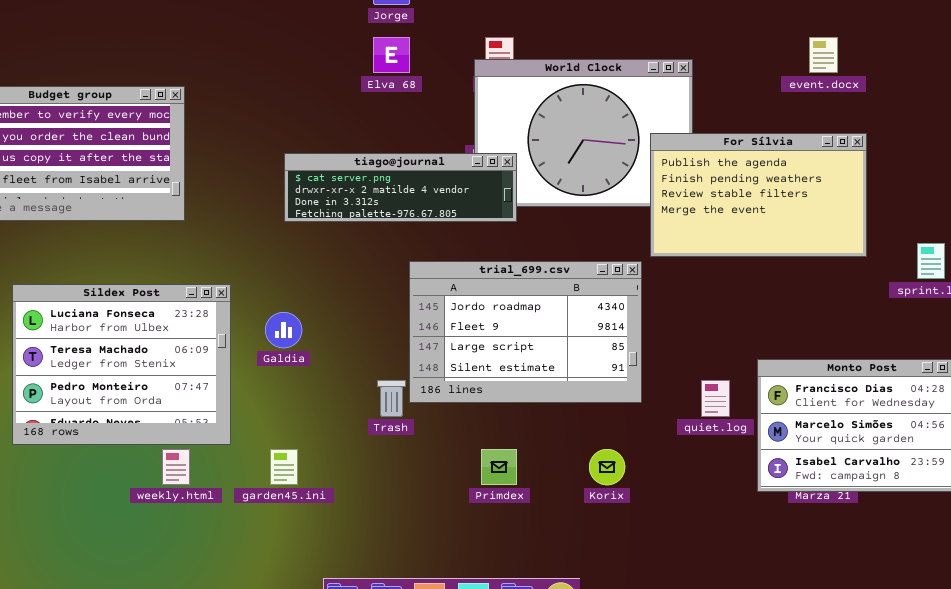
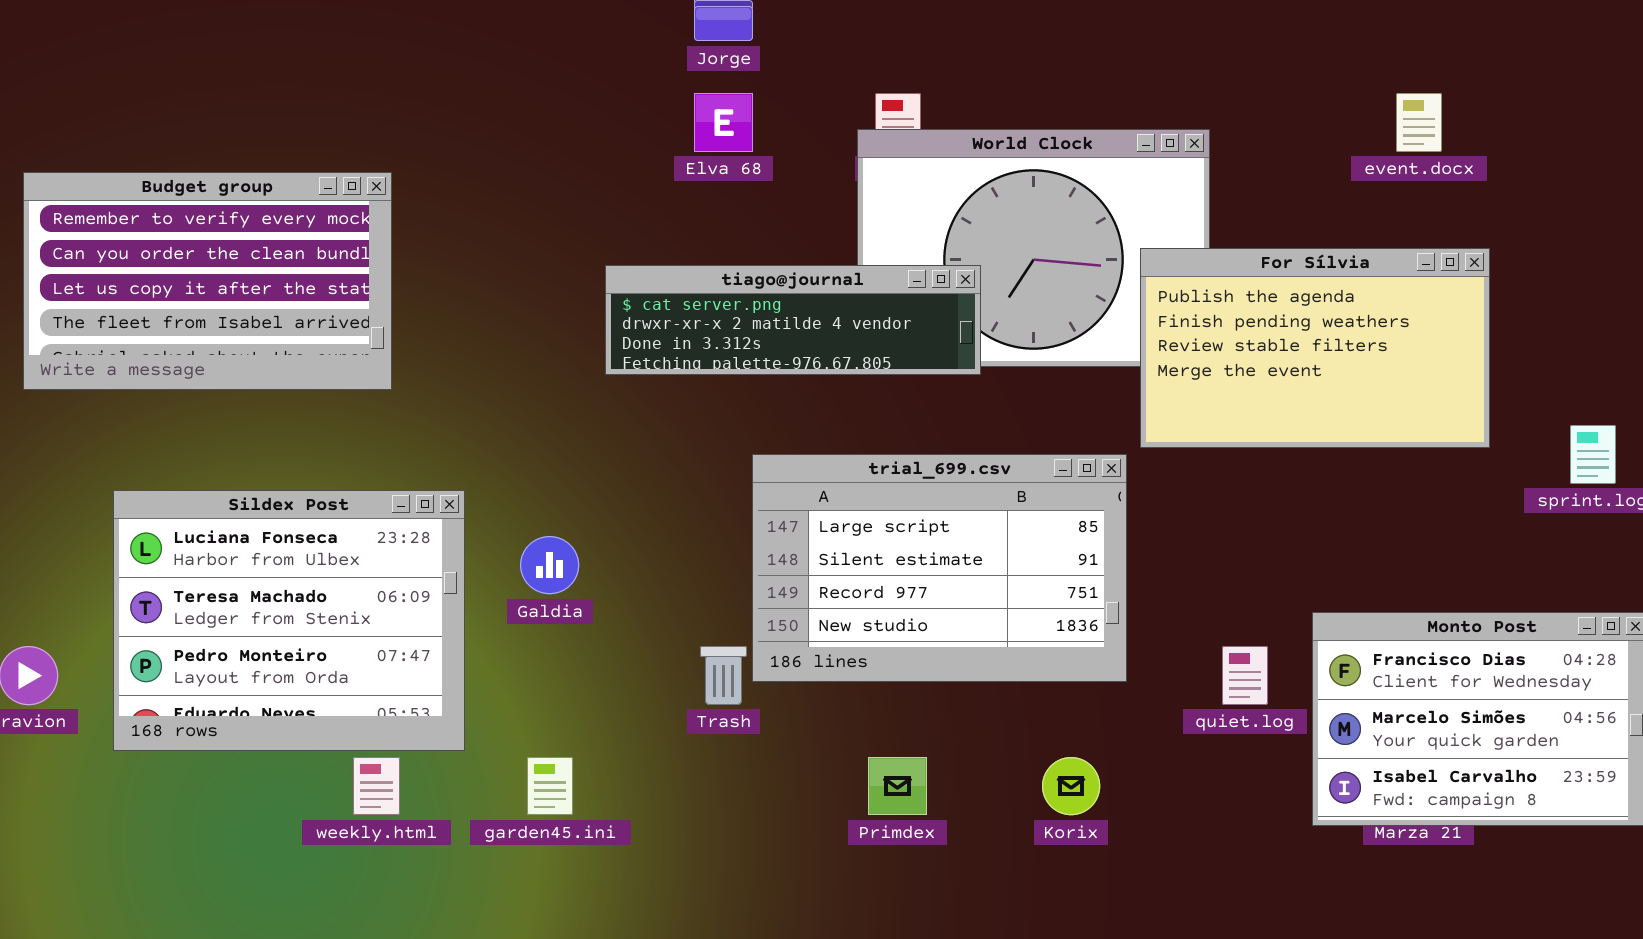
tiago@journal: [284,153,517,222] -> [605,265,981,375], moved
trial_699.csv: [409,261,642,403] -> [752,454,1127,682], scrolled down 2 rows

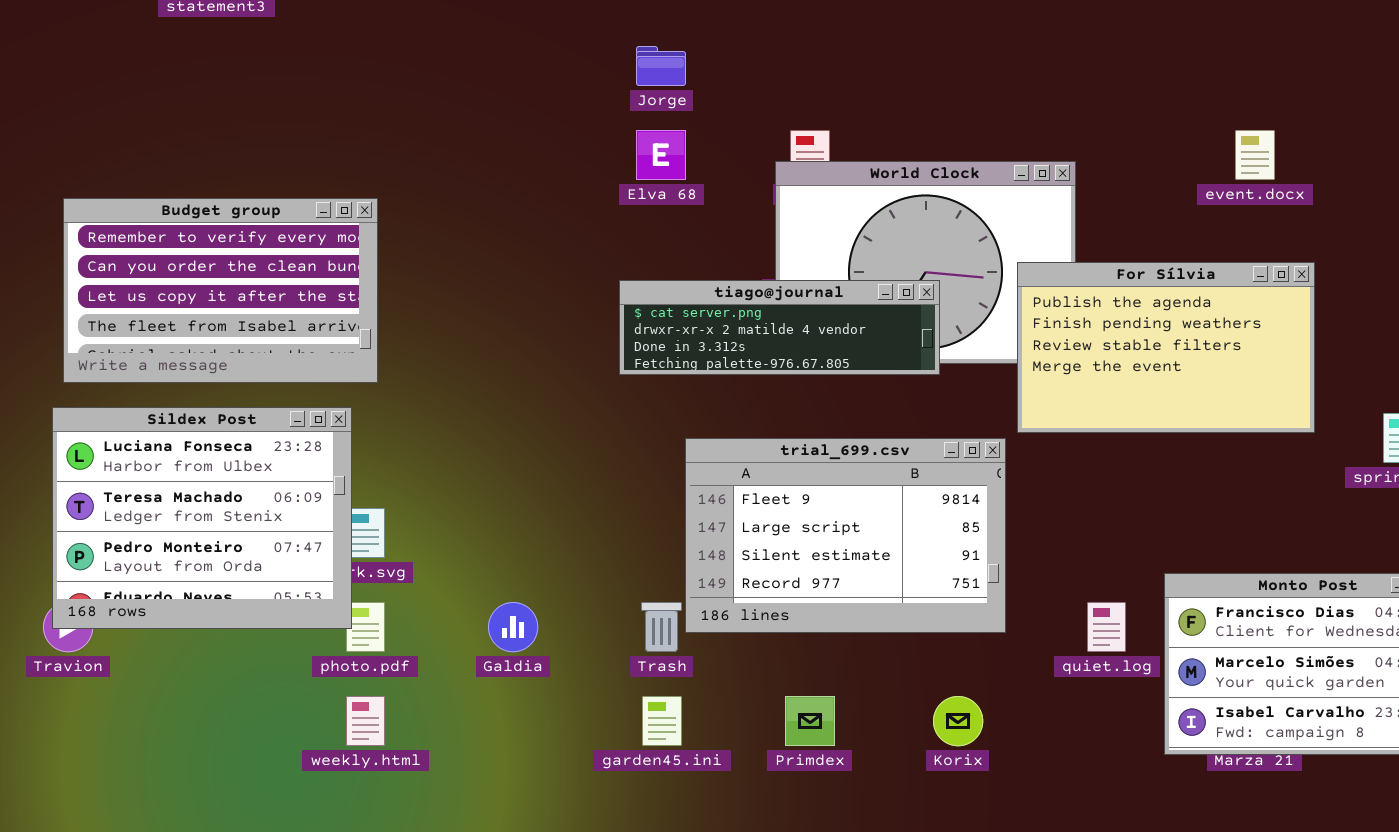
tiago@journal: [605,265,981,375] -> [619,280,940,375], moved
trial_699.csv: [752,454,1127,682] -> [685,438,1006,633], scrolled up 1 row
Sildex Post: [113,490,465,751] -> [52,407,352,629], moved
Galdia: [520,536,579,594] -> [488,602,538,652], moved
garden45.ini: [527,757,573,815] -> [642,696,682,746], moved

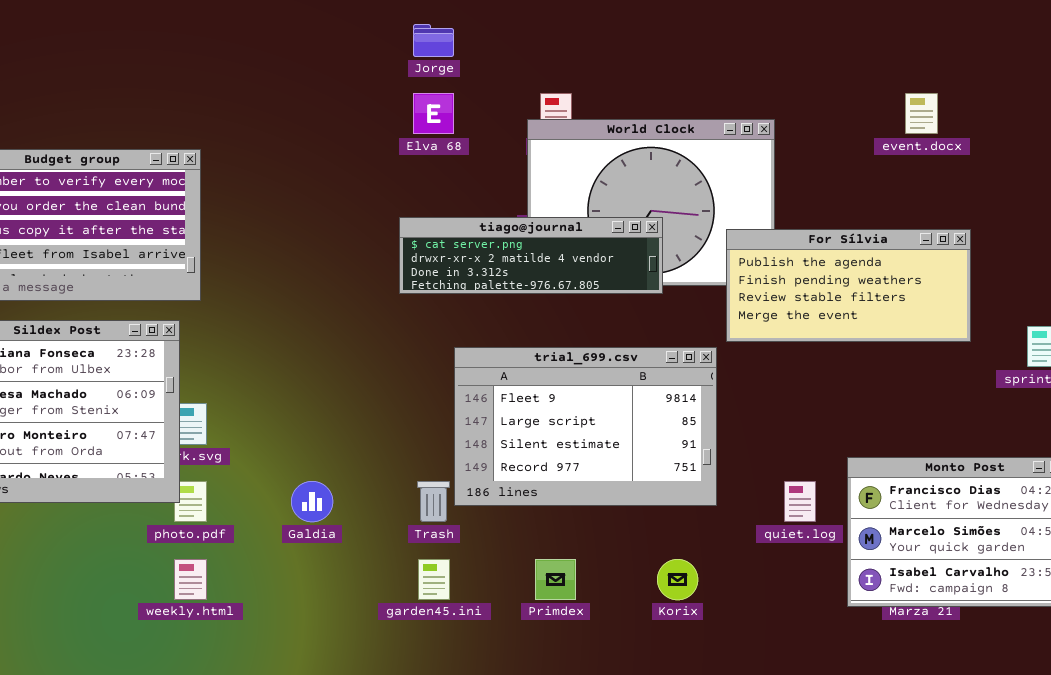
For Sílvia: [1017,262,1315,433] -> [726,229,971,342], resized

